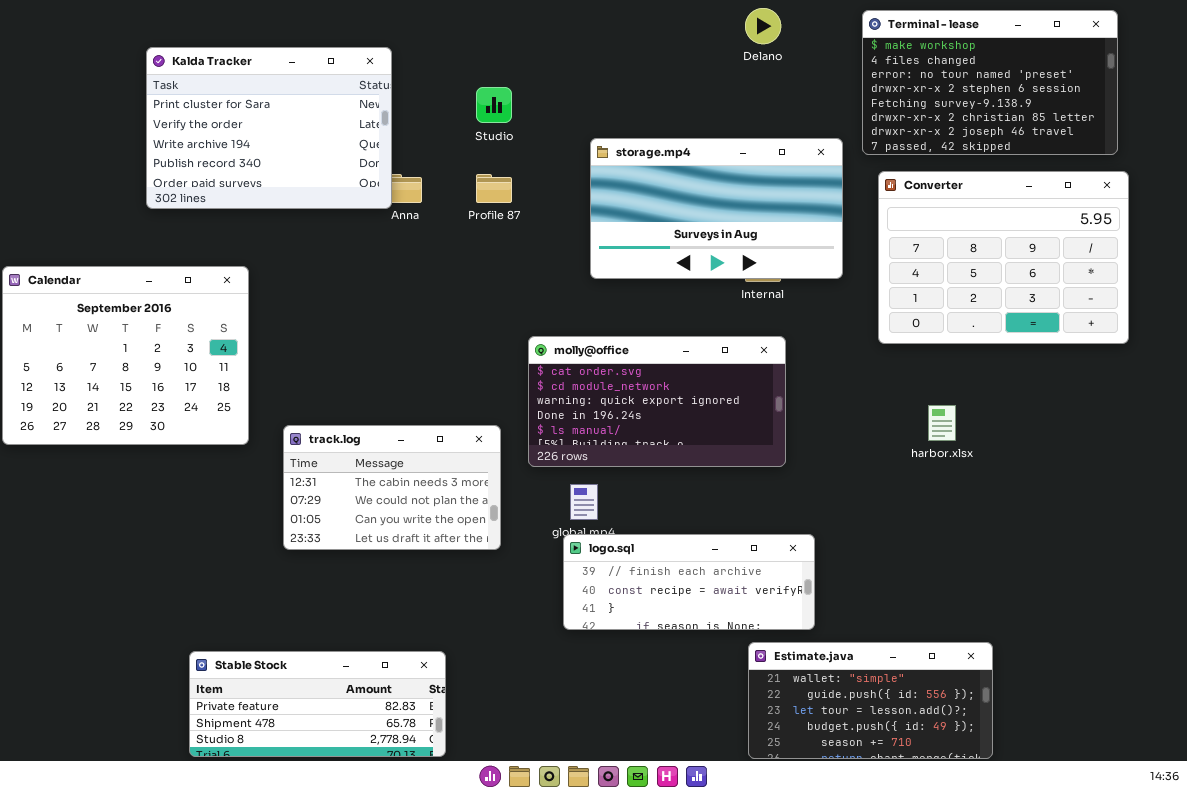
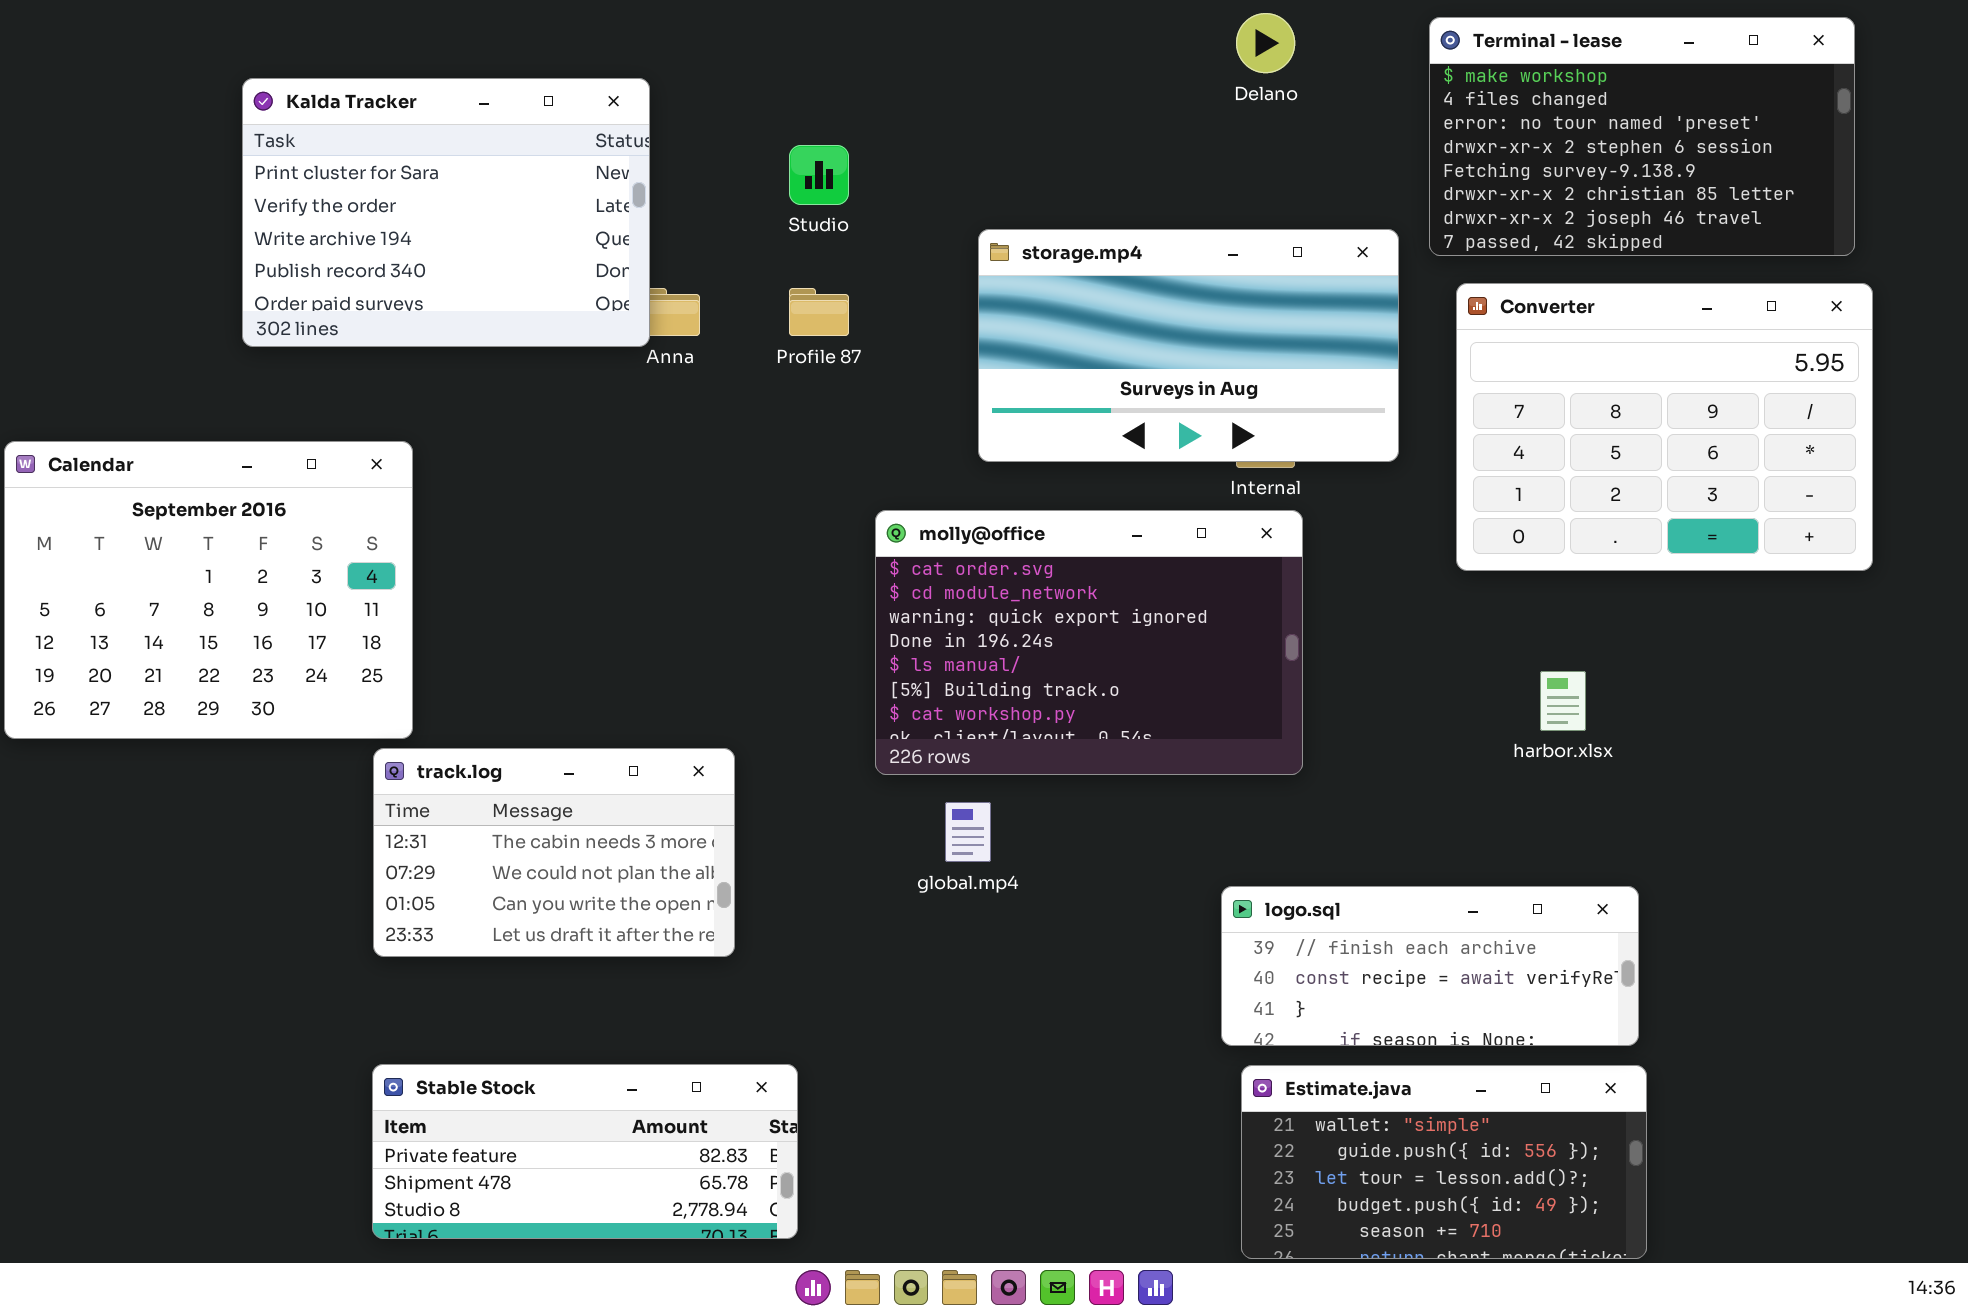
molly@office: [528,336,786,467] -> [875,510,1303,775], resized
track.log: [283,425,501,550] -> [373,748,735,957], moved
logo.sql: [563,534,815,630] -> [1221,886,1639,1046], moved
Stable Stock: [189,651,446,757] -> [372,1064,798,1239], moved

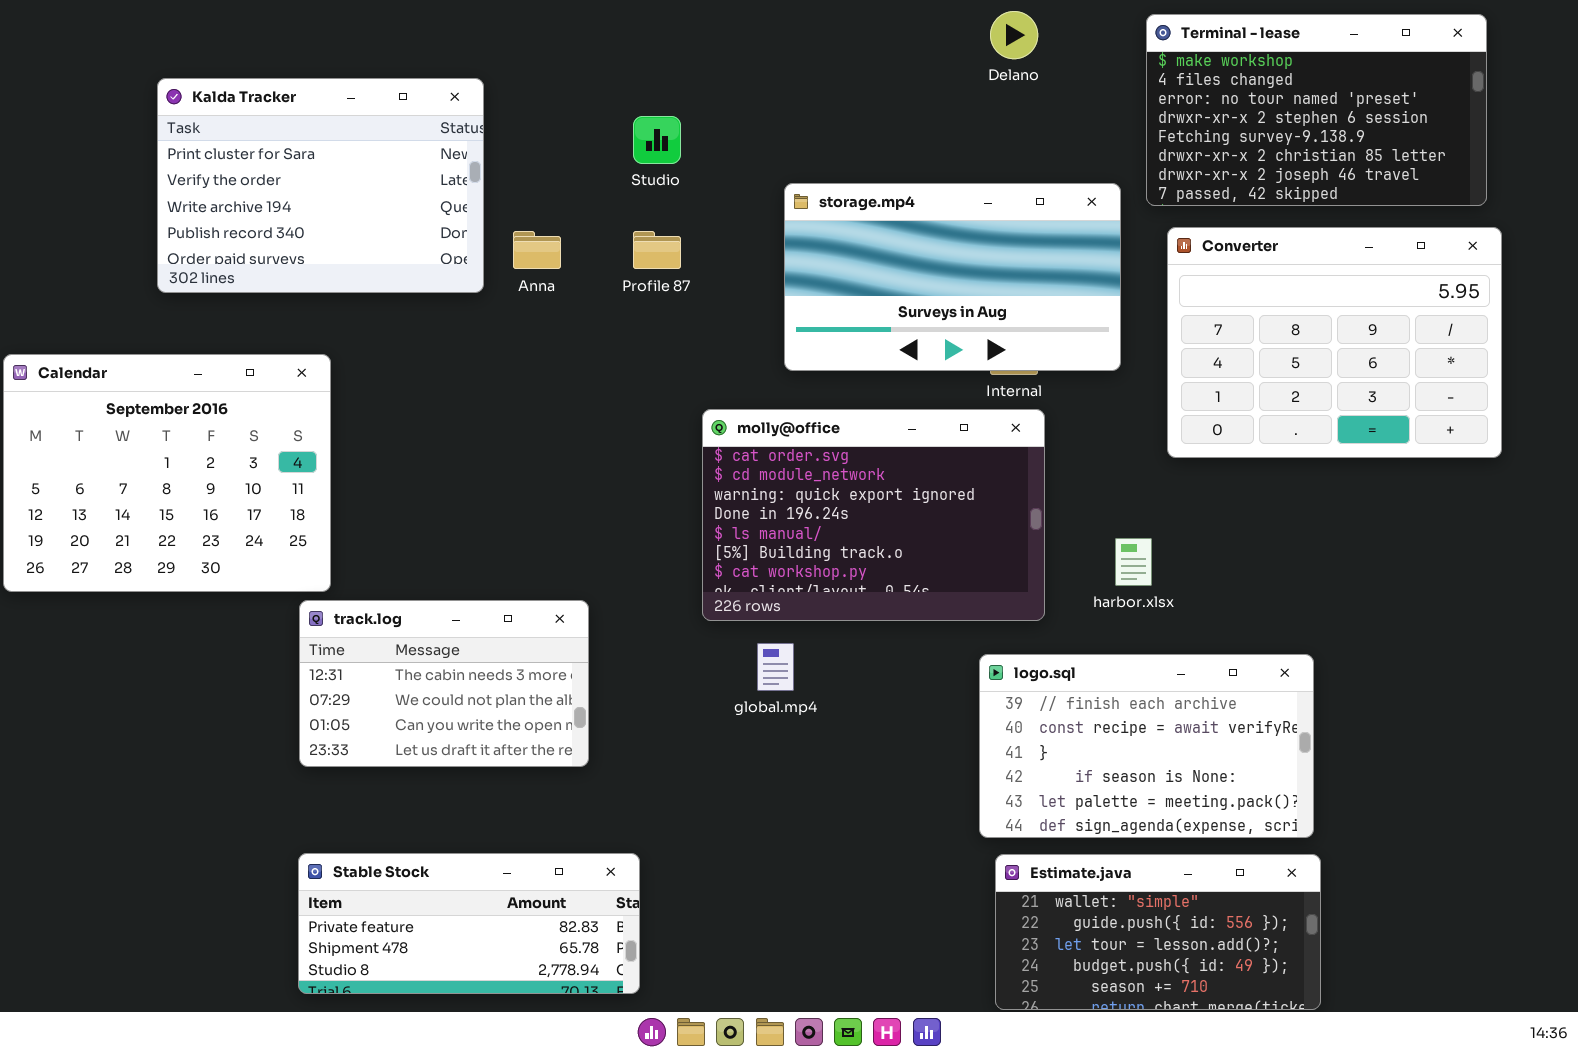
Kalda Tracker: [242,78,650,347] -> [157,78,484,293], moved
harbor.xlsx: [1540,671,1586,731] -> [1115,538,1152,586], moved
logo.sql: [1221,886,1639,1046] -> [979,654,1314,838], resized

